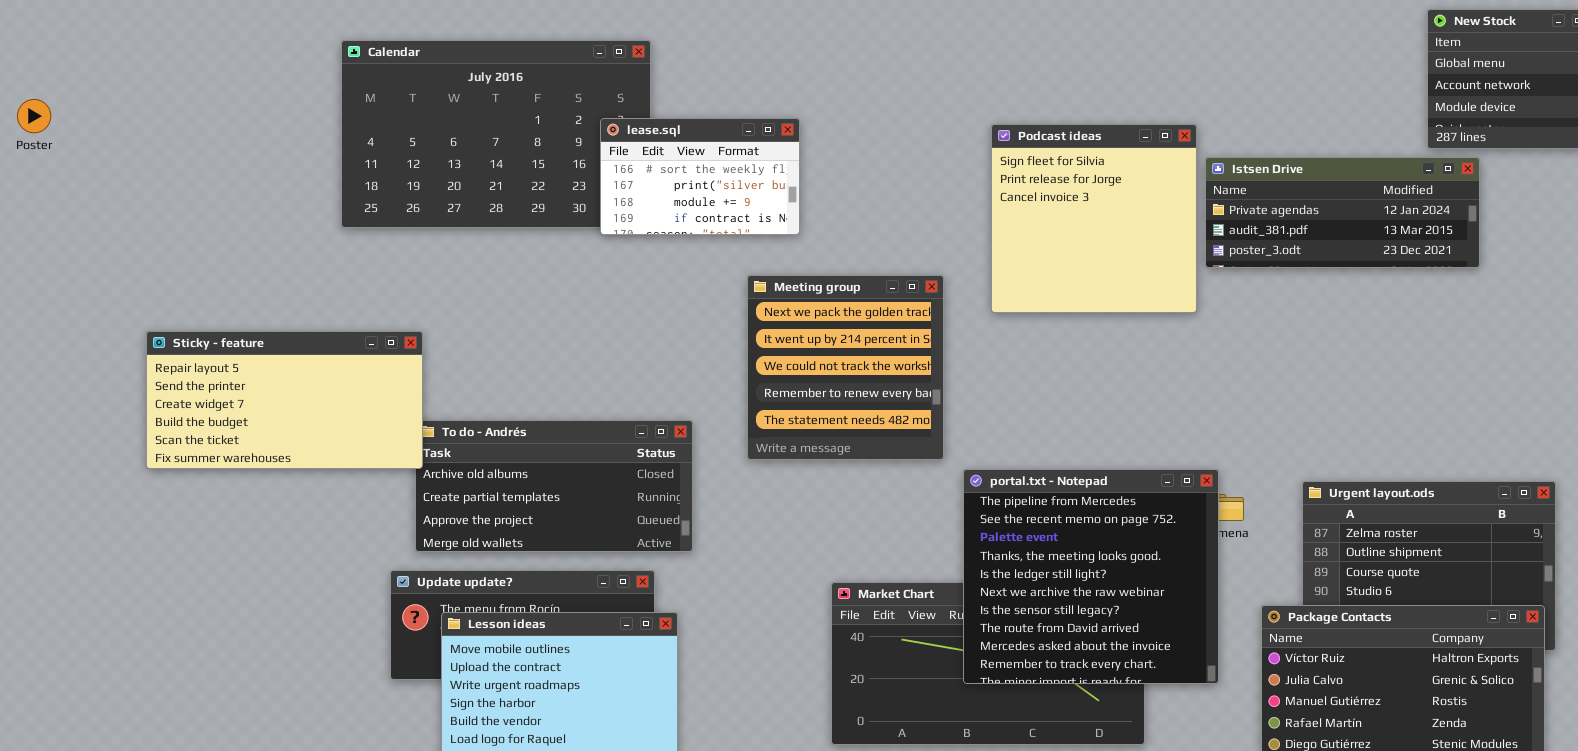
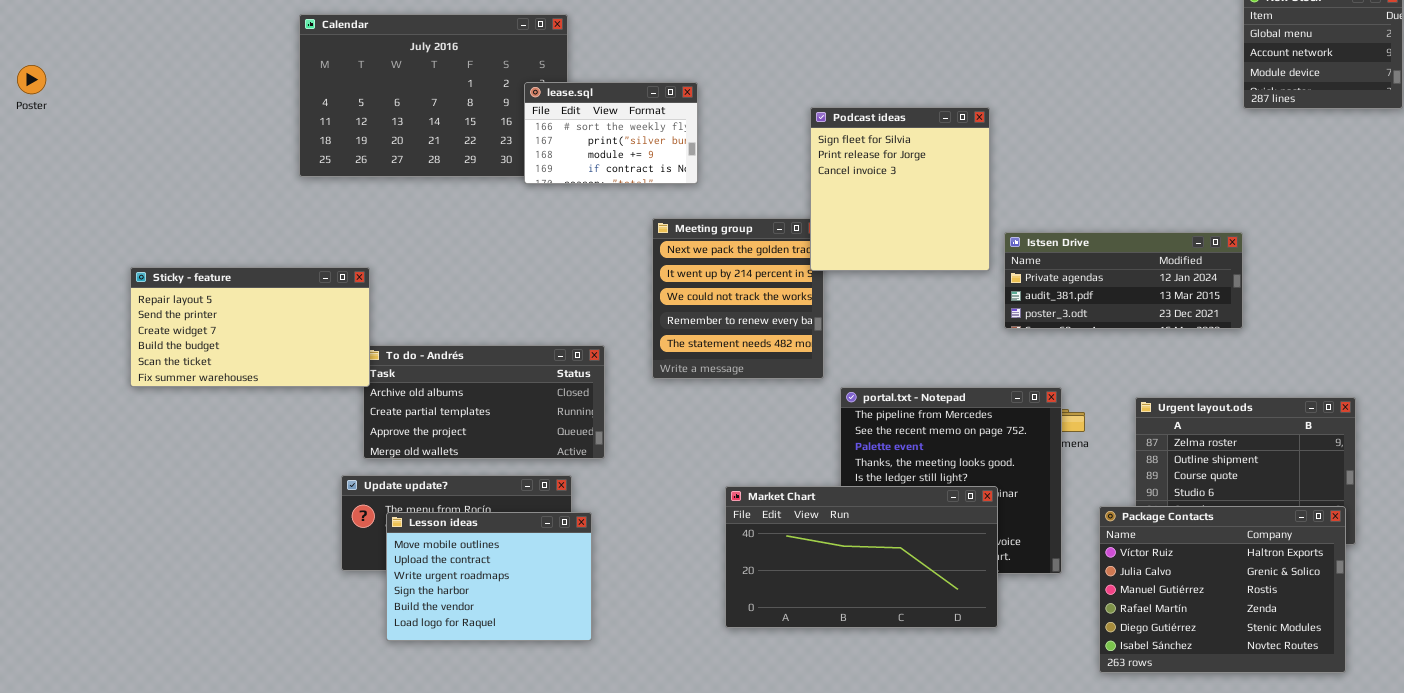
Podcast ideas: [991,124,1197,313] -> [810,107,990,271], moved
Istsen Drive: [1205,157,1480,268] -> [1004,232,1243,329], moved
Market Chart: [831,582,1145,745] -> [725,486,998,628], raised

